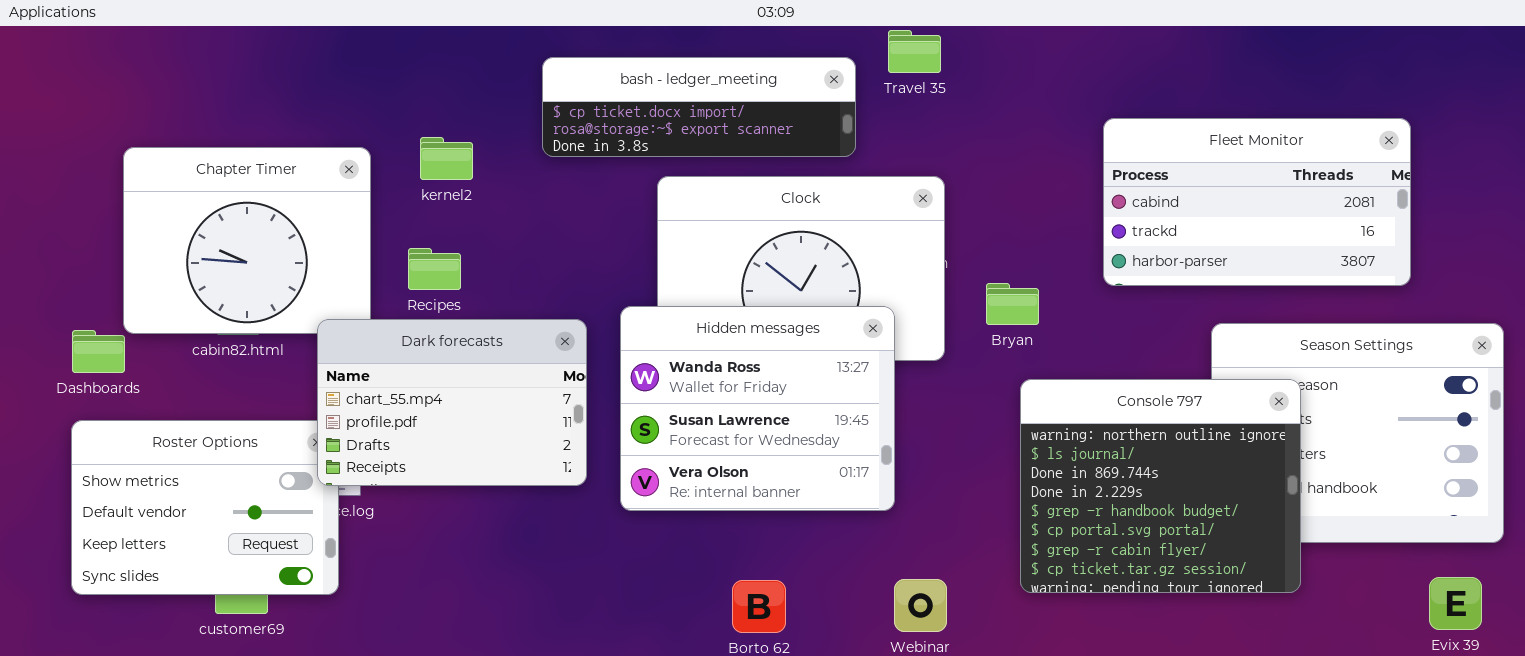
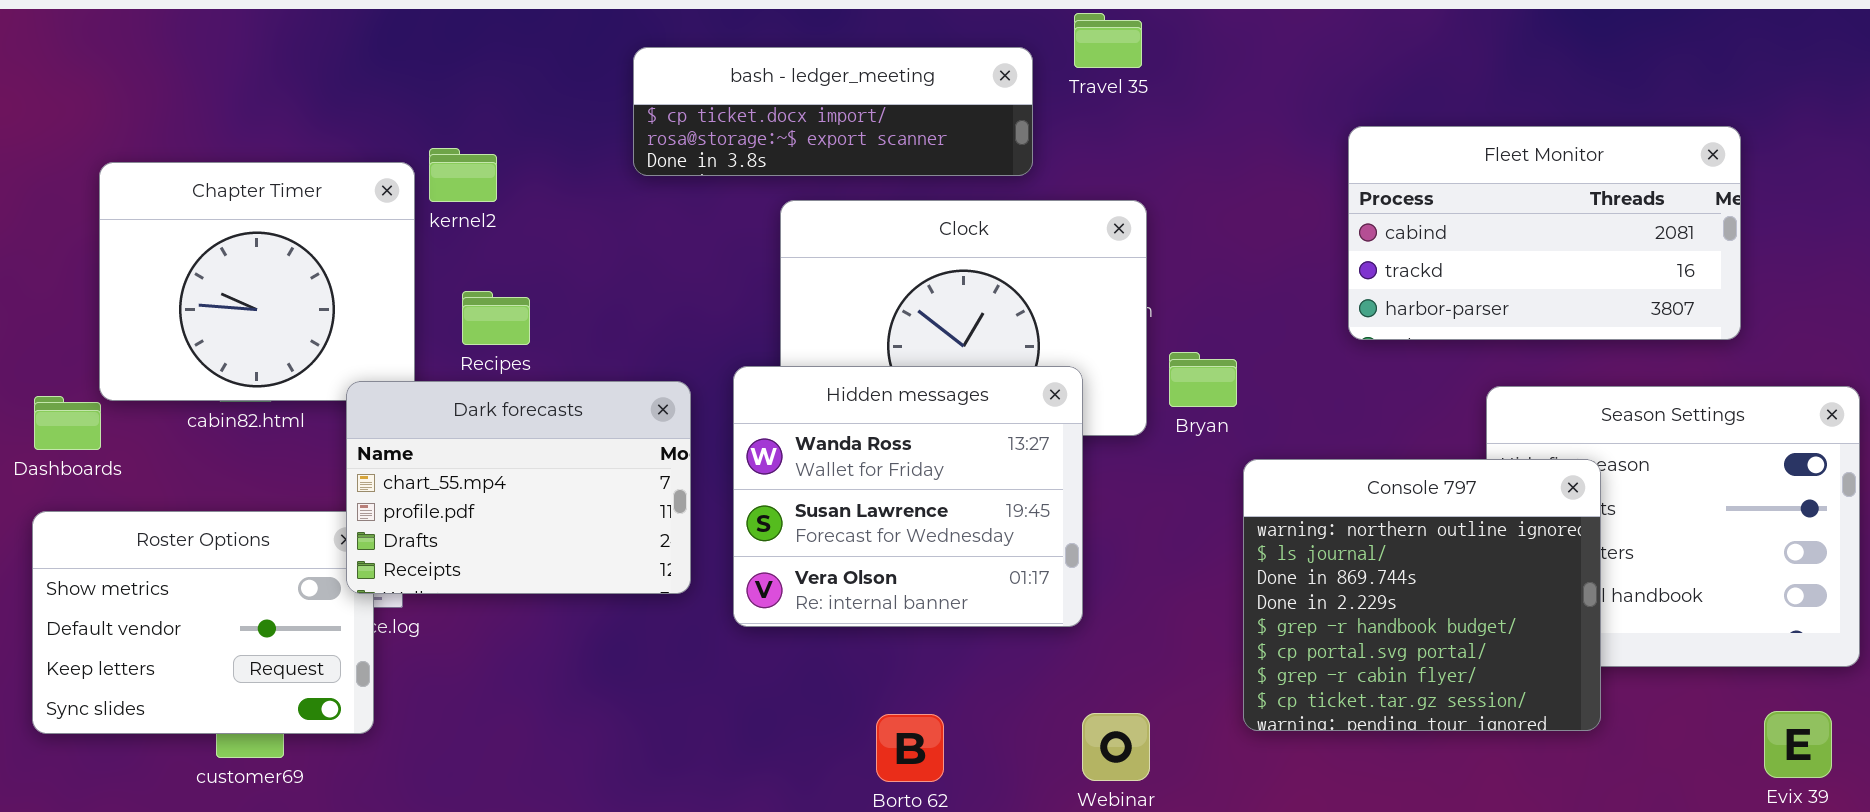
kernel2: [420,137,473,180] -> [429,148,497,202], moved
Bryan: [986,283,1039,325] -> [1169,352,1237,407], moved

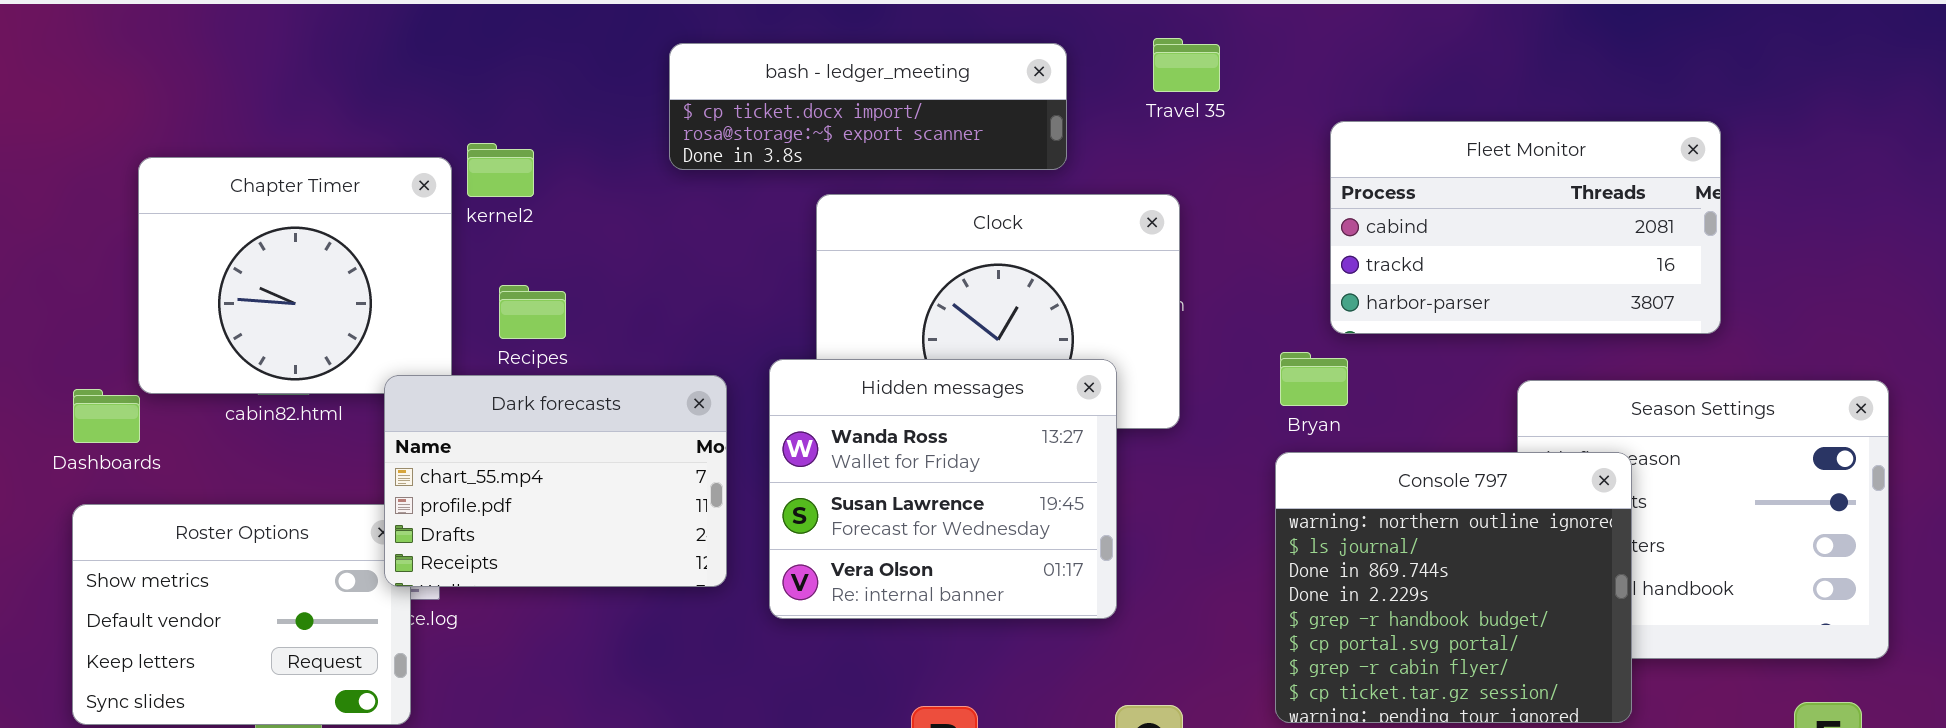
Travel 35: [1074,13,1142,68] -> [1153,38,1220,92], moved
Fleet Monitor: [1348,126,1741,340] -> [1330,121,1721,334], moved
Bryan: [1169,352,1237,407] -> [1280,352,1348,406], moved

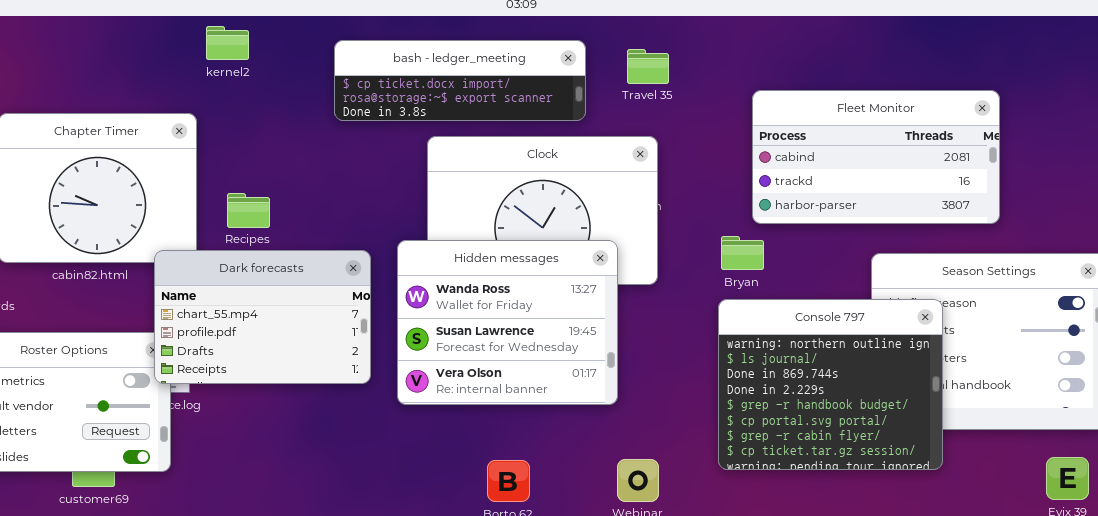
Travel 35: [1153,38,1220,92] -> [627,49,669,84], moved
kernel2: [467,143,534,197] -> [206,26,249,60], moved

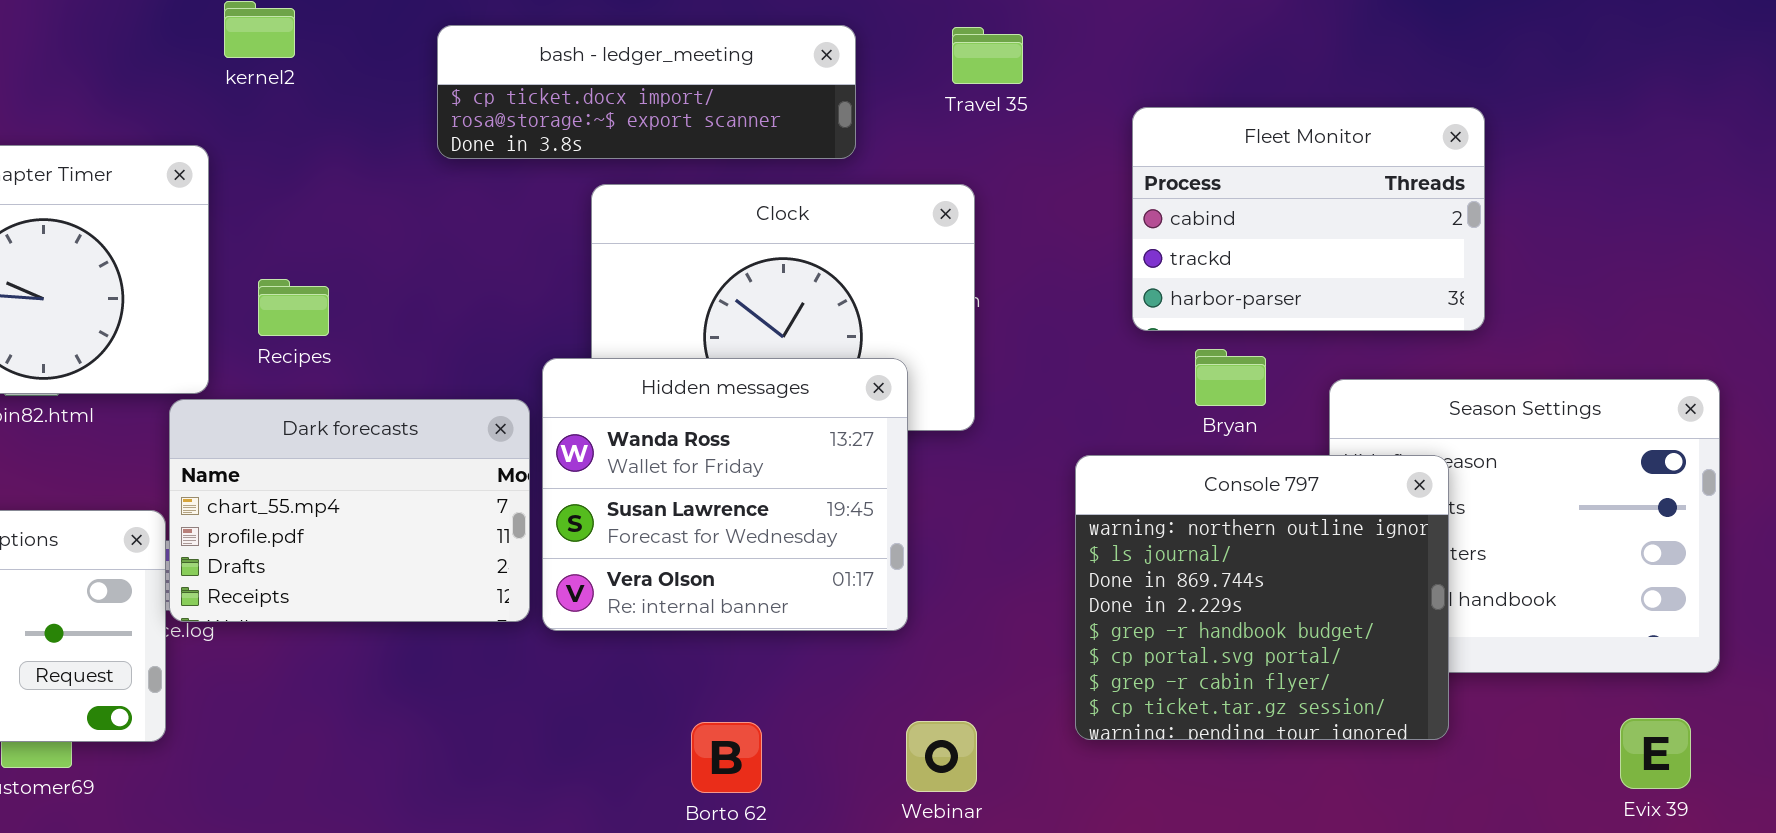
Travel 35: [627,49,669,84] -> [952,27,1023,84], moved
Fleet Monitor: [752,90,1000,224] -> [1132,107,1485,331], resized
Bryan: [721,236,764,270] -> [1195,349,1266,406], moved
Dark forecasts: [154,250,371,384] -> [169,399,530,622], moved

